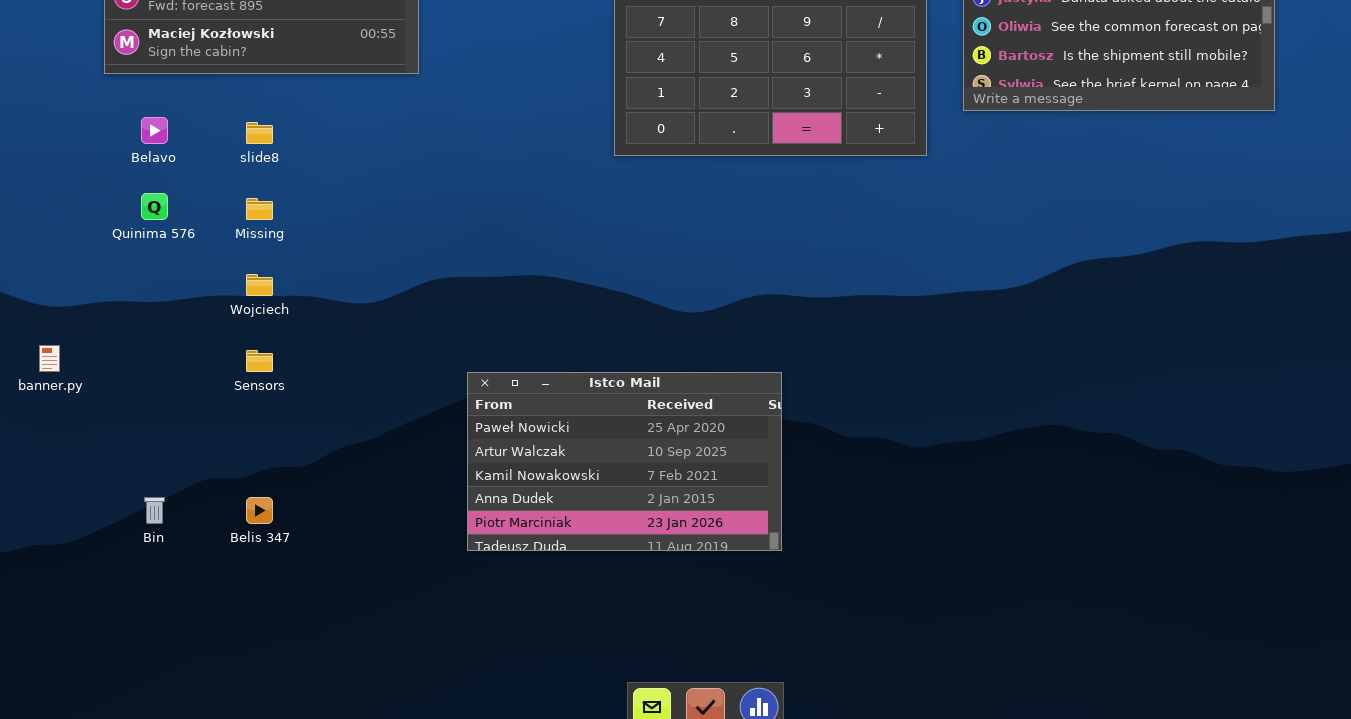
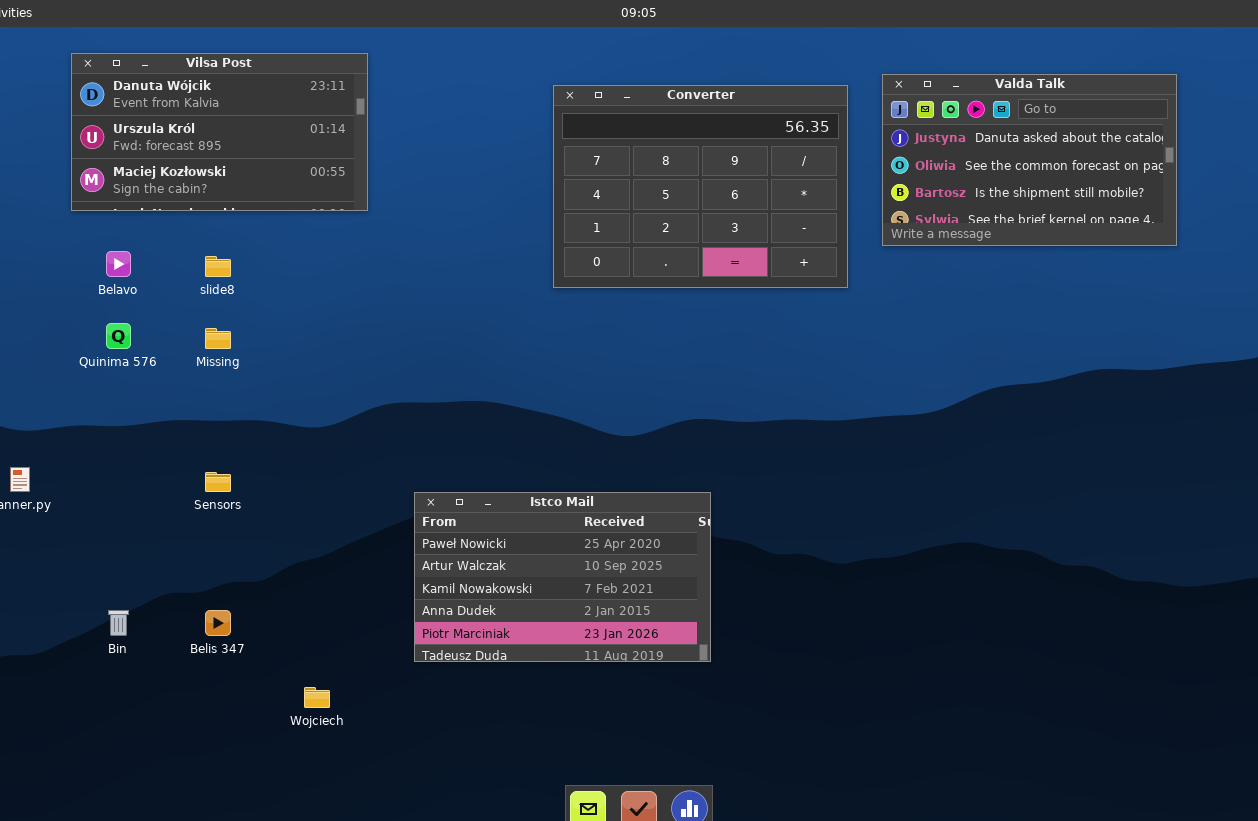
Wojciech: [246,274,273,296] -> [304,687,330,708], moved

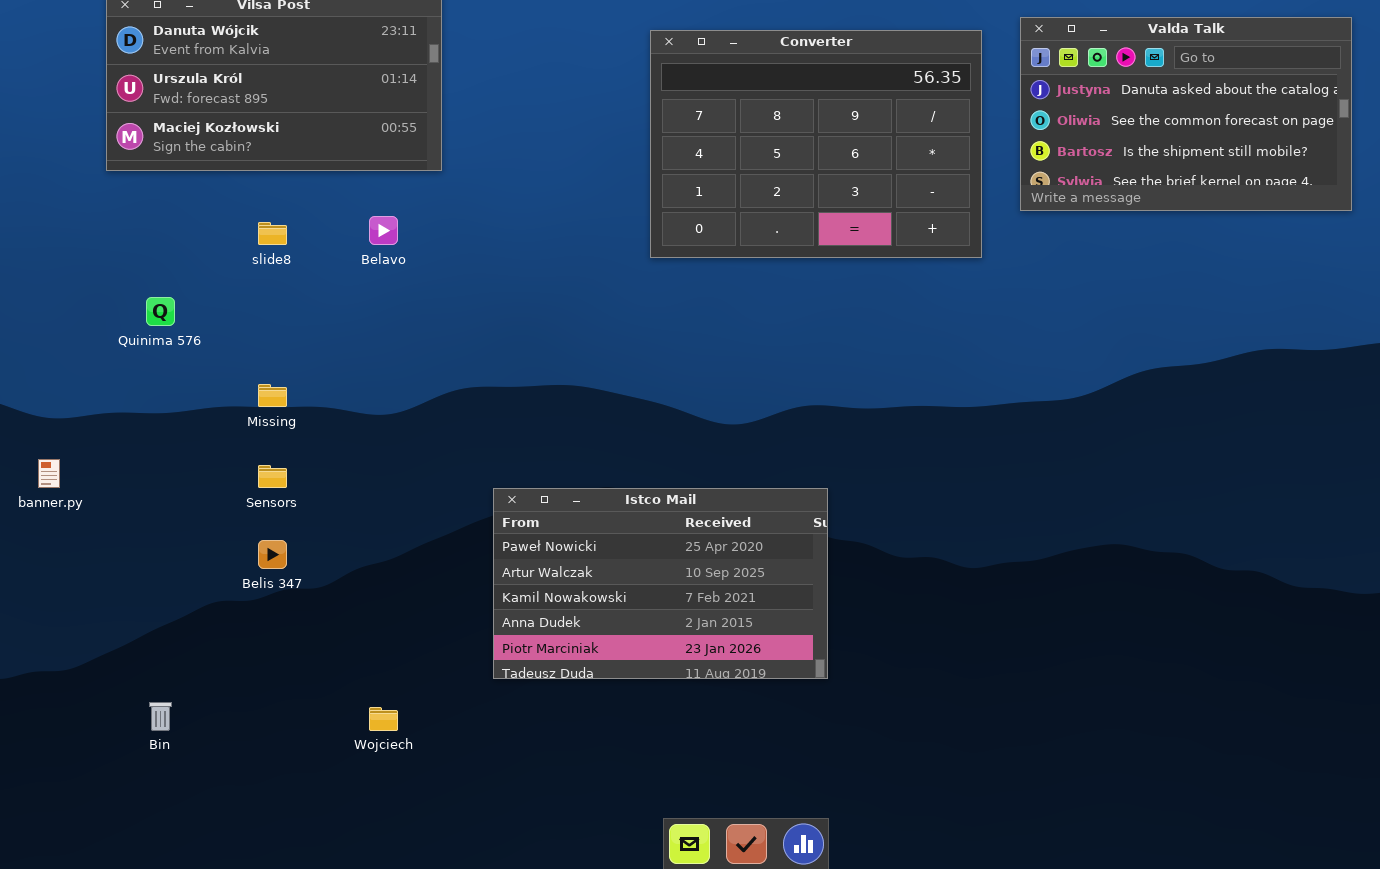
Belavo: [106,251,131,277] -> [369,216,398,245], moved
Missing: [205,328,231,349] -> [258,384,287,407], moved
Bin: [108,610,129,636] -> [149,702,172,731], moved
Belis 347: [205,610,231,636] -> [258,540,287,569], moved

